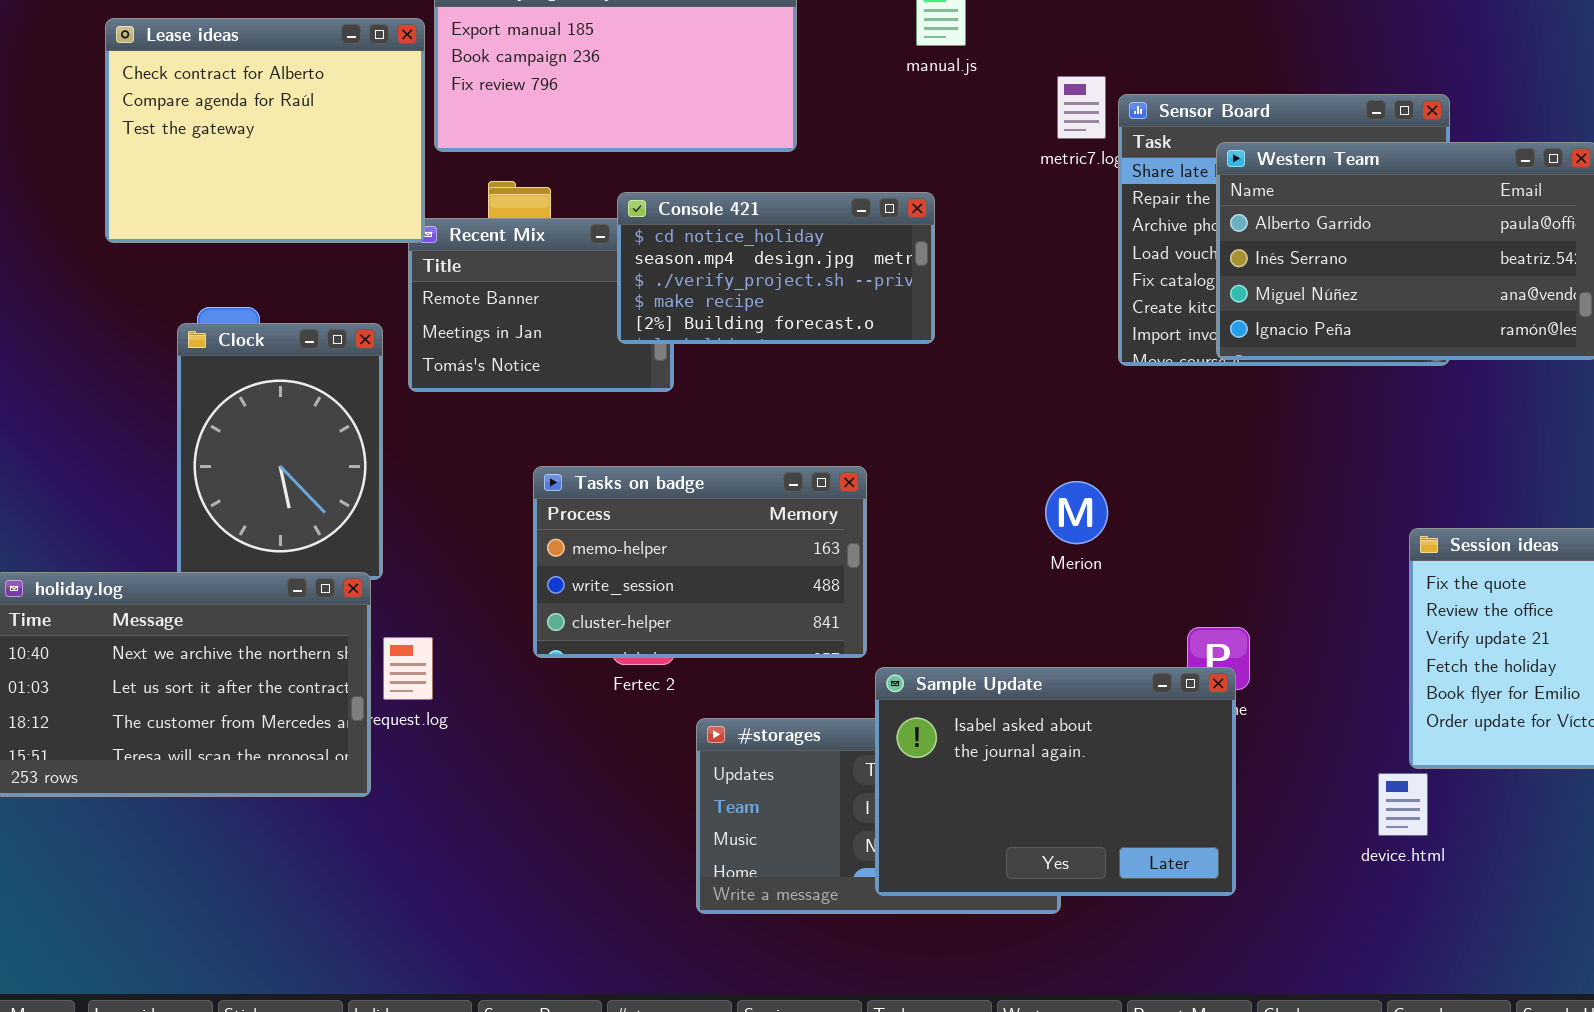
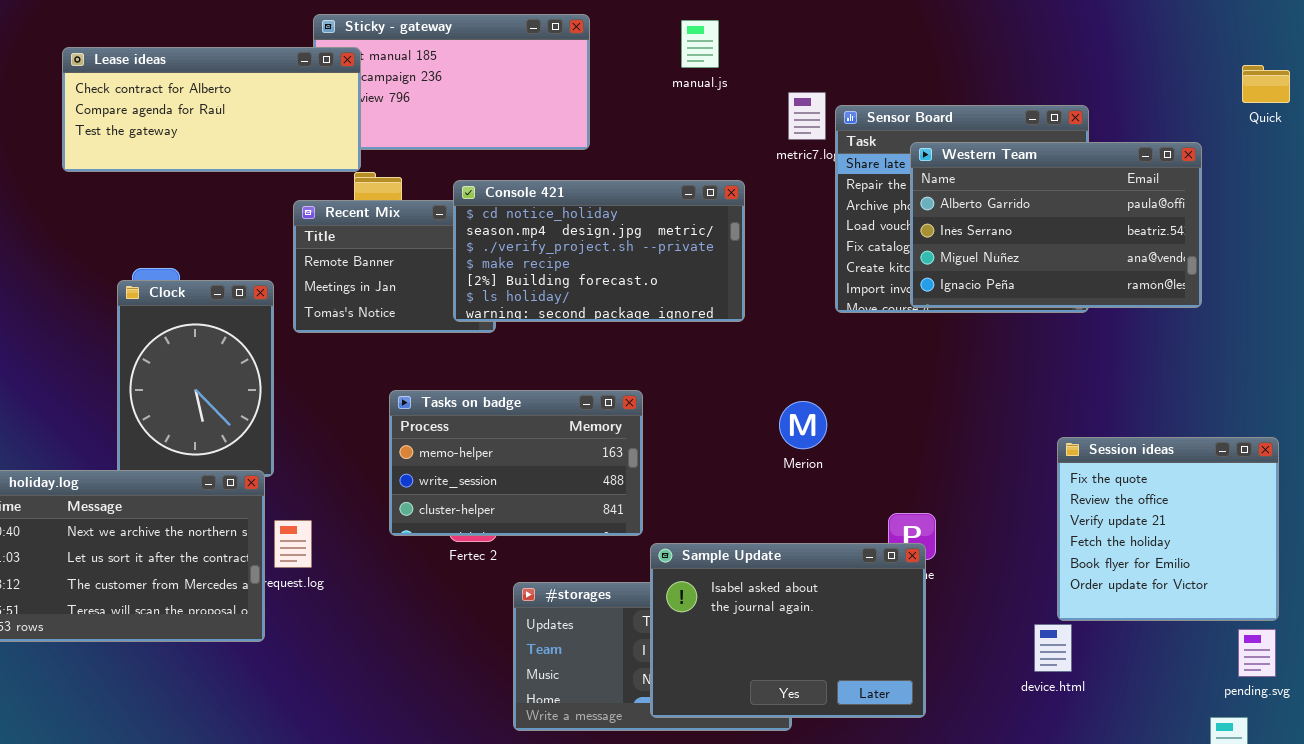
Lease ideas: [105,18,425,243] -> [62,47,361,172], resized
Console 421: [617,192,935,344] -> [453,180,745,322], resized

